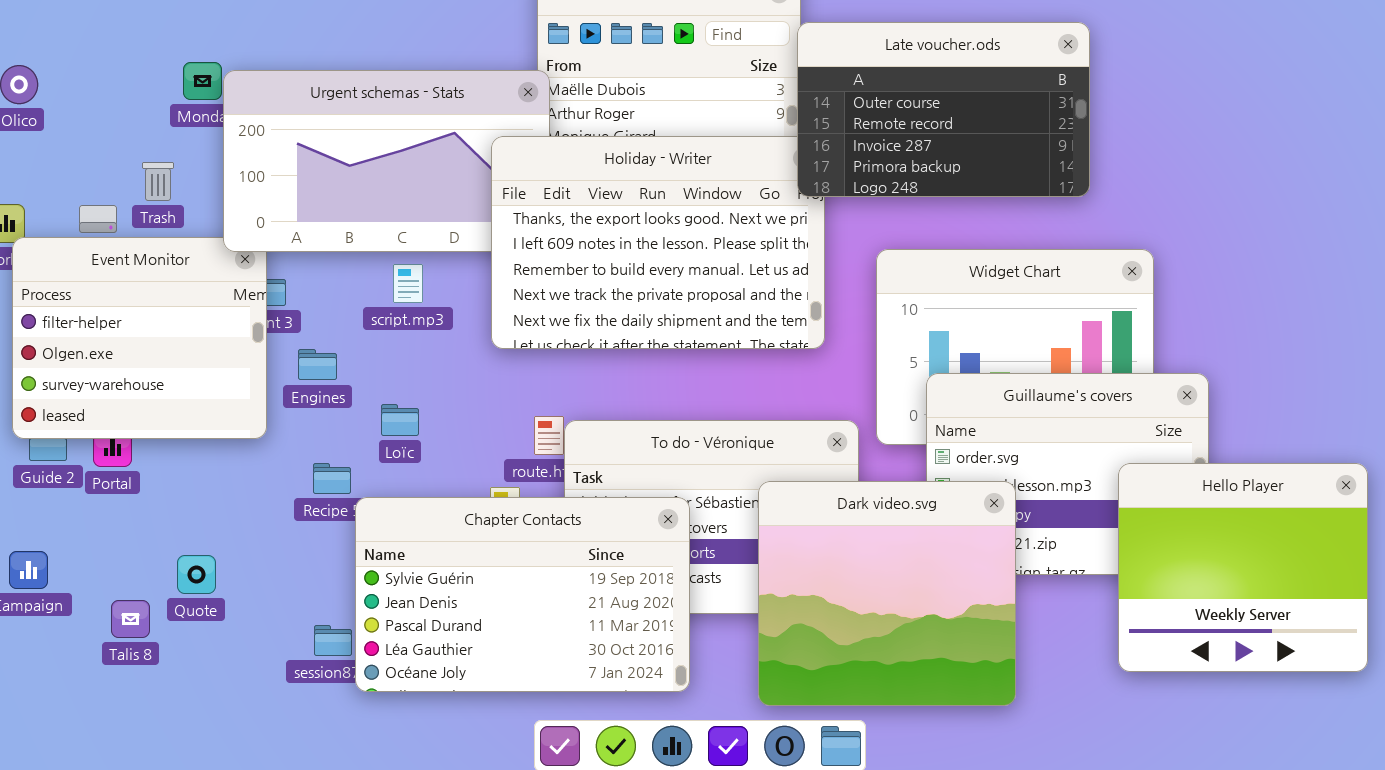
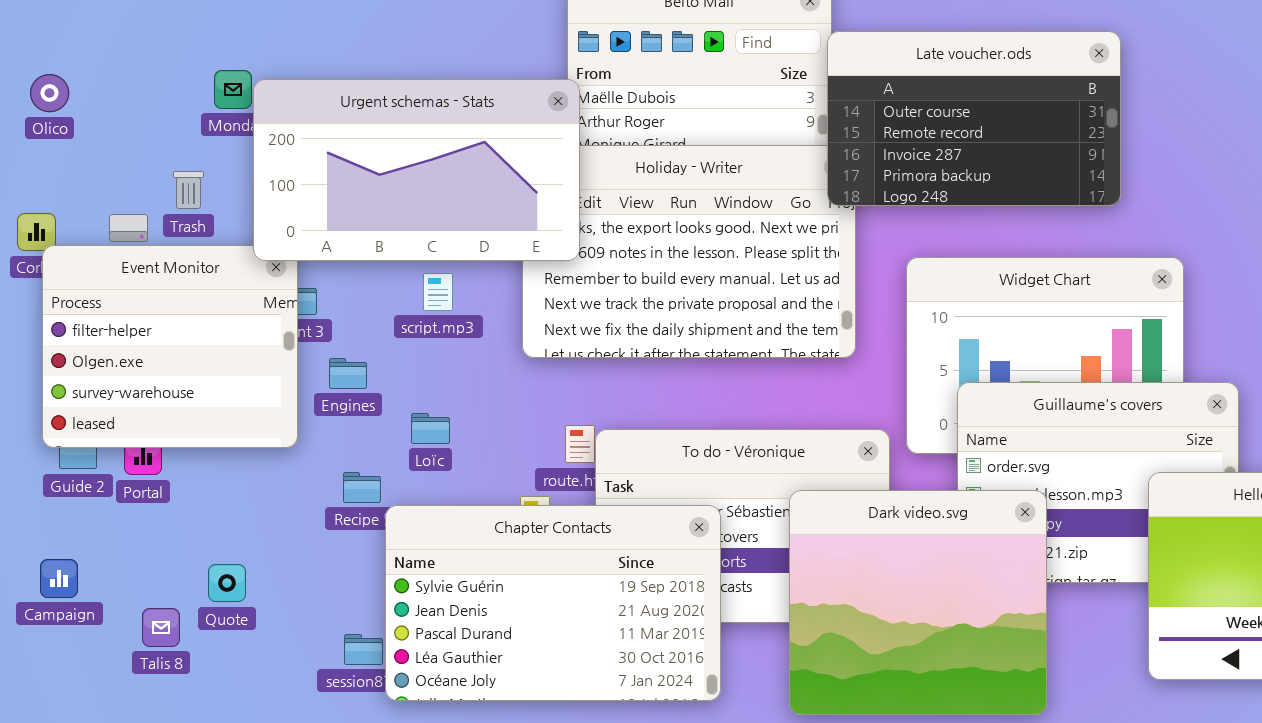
Urgent schemas - Stats: [223,70,550,252] -> [253,79,580,261], raised

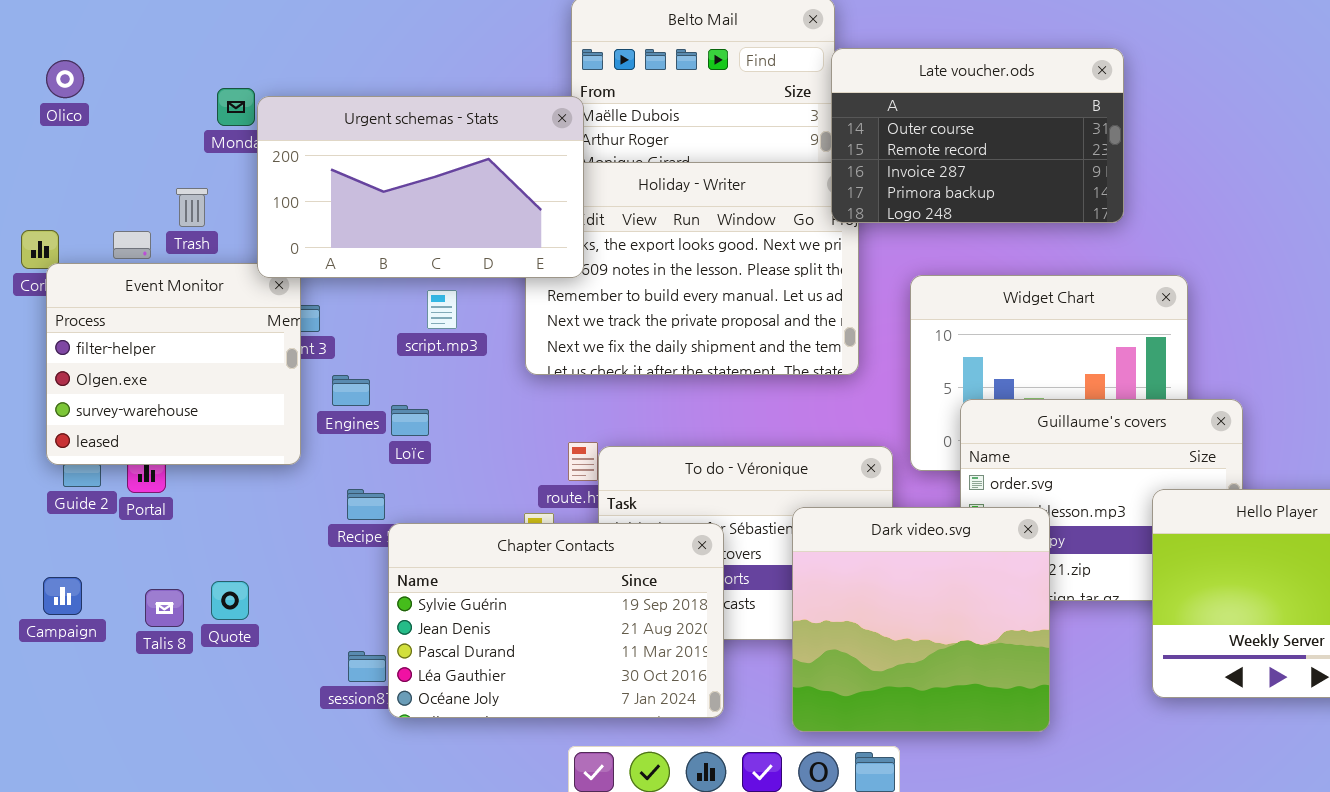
Olico: [30,74,69,112] -> [46,60,84,98], moved
Loïc: [411,413,450,444] -> [391,405,429,436], moved
Talis 8: [142,608,180,647] -> [145,589,184,627], moved

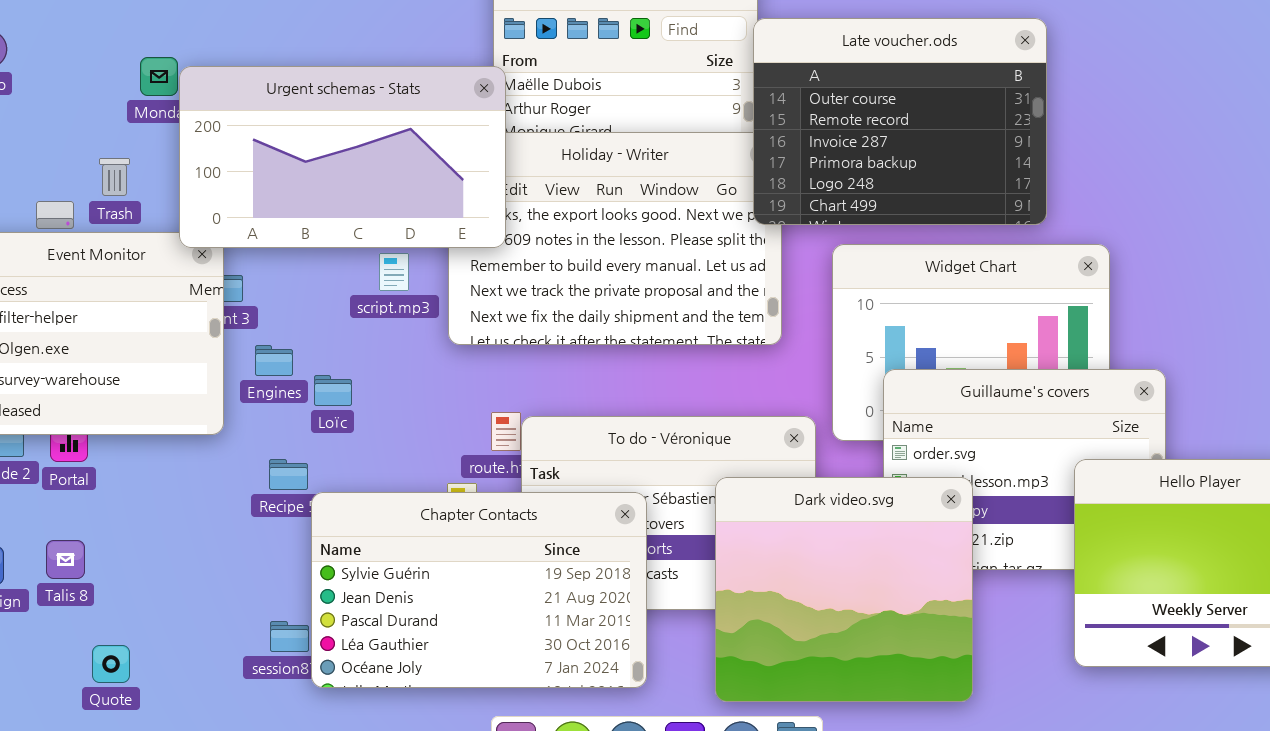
Late voucher.ods: [831,48,1124,223] -> [753,18,1047,225], resized
script.mp3: [427,290,457,329] -> [379,253,409,291], moved
Quote: [211,581,249,620] -> [92,645,130,683], moved
Talis 8: [145,589,184,627] -> [46,540,85,579], moved

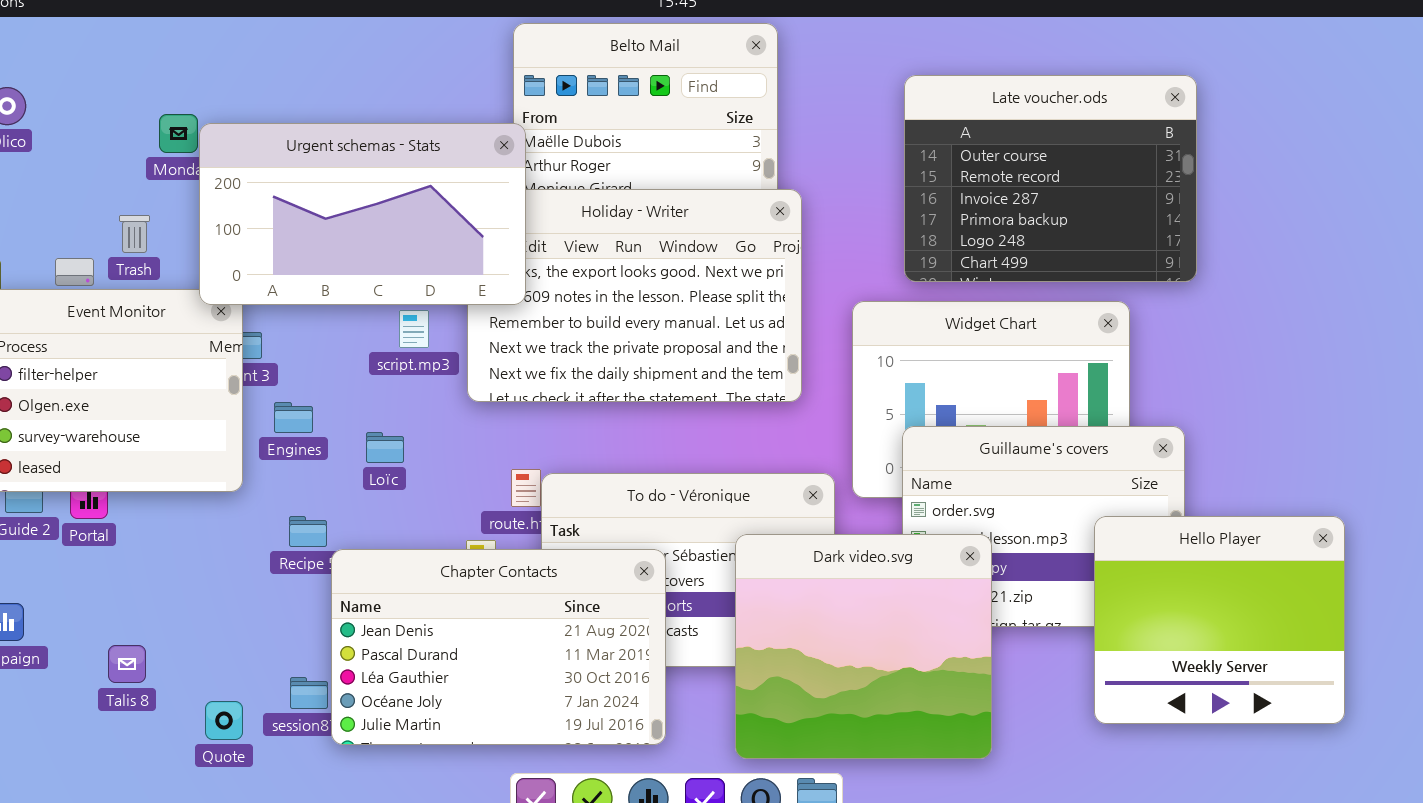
Late voucher.ods: [753,18,1047,225] -> [904,75,1197,282], moved
Loïc: [314,375,352,406] -> [366,432,404,463], moved
Chapter Contacts: [311,492,647,688] -> [331,549,666,745], scrolled down 1 row
Talis 8: [46,540,85,579] -> [108,645,146,683], moved
Quote: [92,645,130,683] -> [205,701,243,740], moved

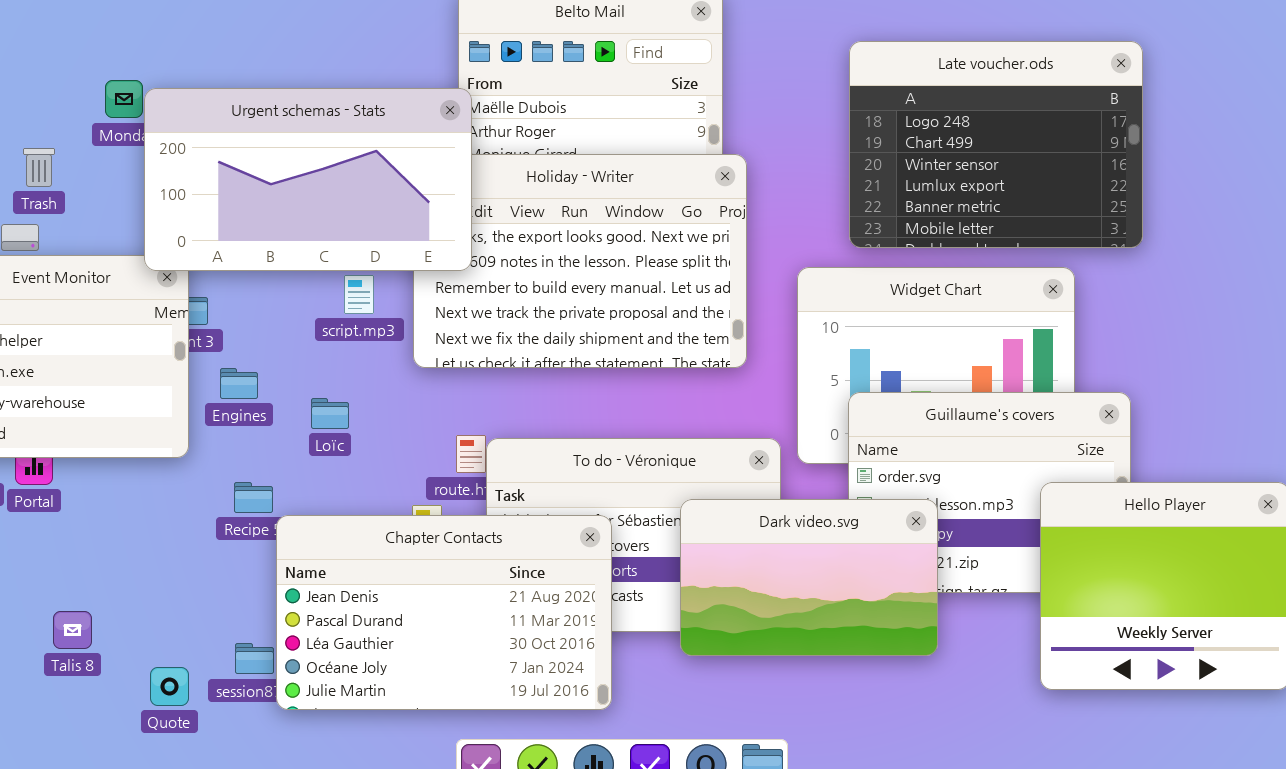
Late voucher.ods: [904,75,1197,282] -> [849,41,1143,248], scrolled down 4 rows
Trash: [119,215,150,253] -> [23,148,55,187], moved
Dark video.svg: [735,534,992,759] -> [680,499,938,656], resized

